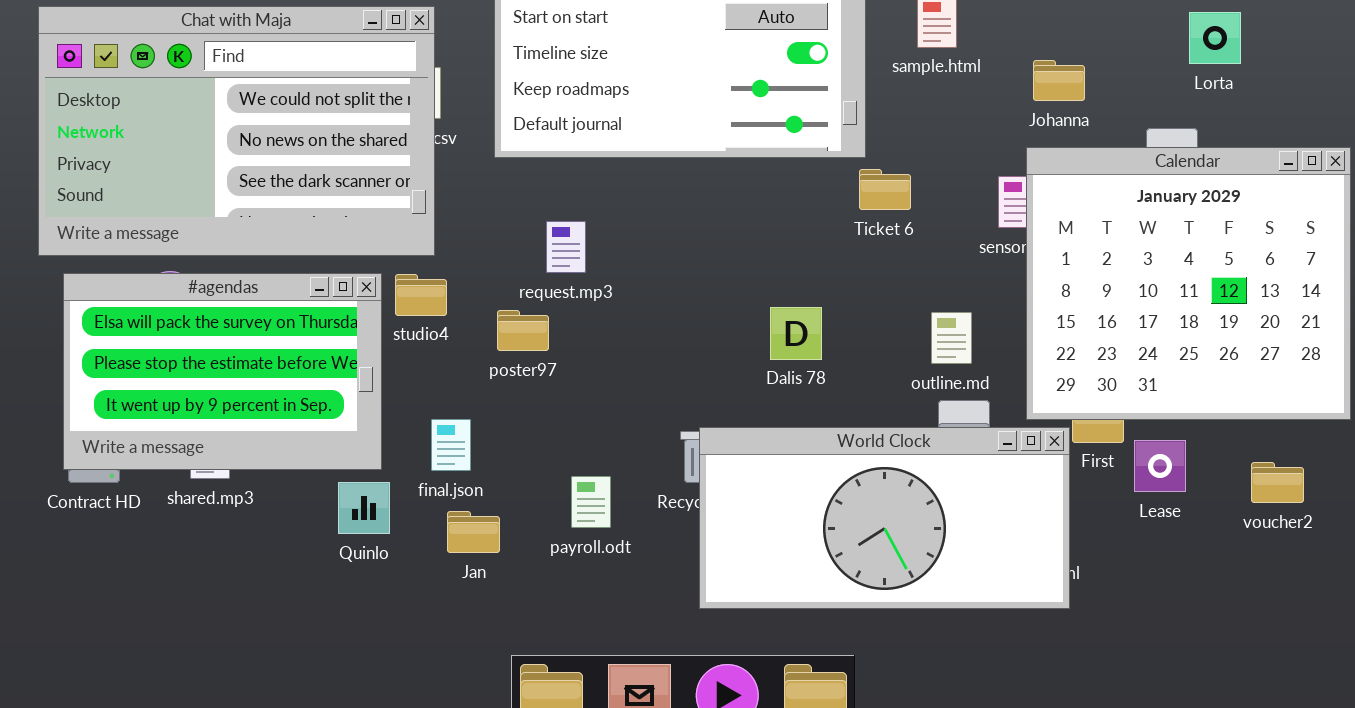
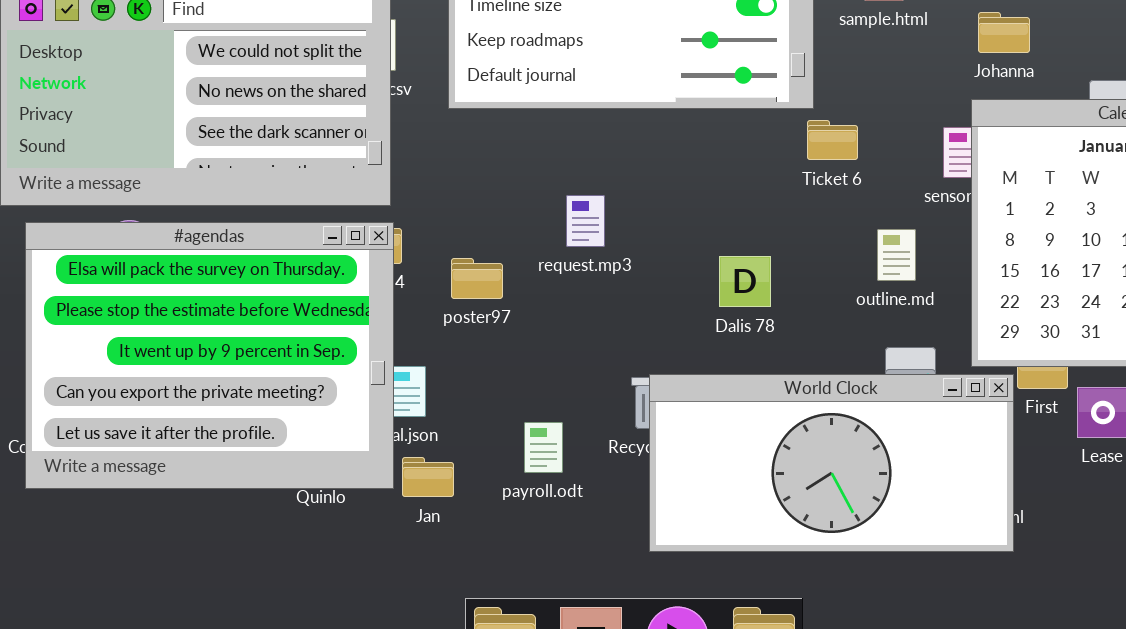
request.mp3: [546,221,586,273] -> [566,195,605,247], moved
#agendas: [63,273,382,470] -> [25,222,394,489], resized
outline.md: [931,312,972,364] -> [877,229,916,281], moved

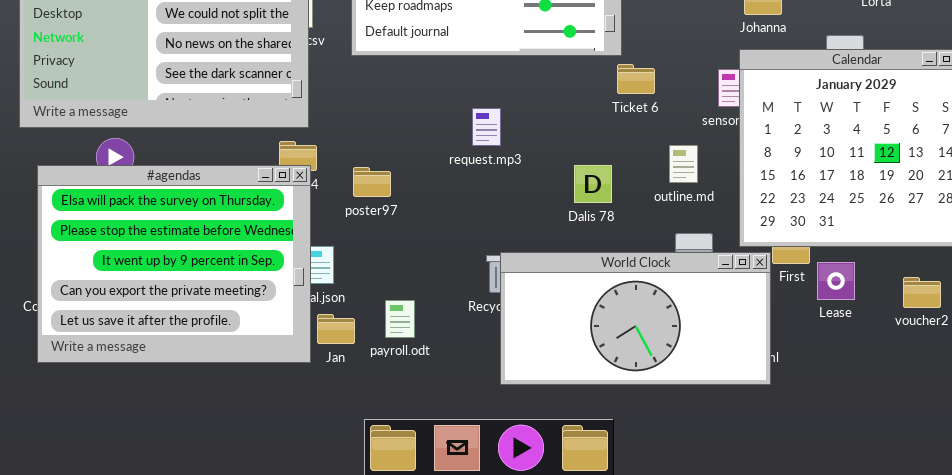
request.mp3: [566,195,605,247] -> [472,108,501,146], moved
#agendas: [25,222,394,489] -> [37,165,311,363], moved
Dalis 78: [719,256,771,307] -> [574,165,612,203], moved
payroll.odt: [524,422,563,473] -> [385,300,415,338], moved

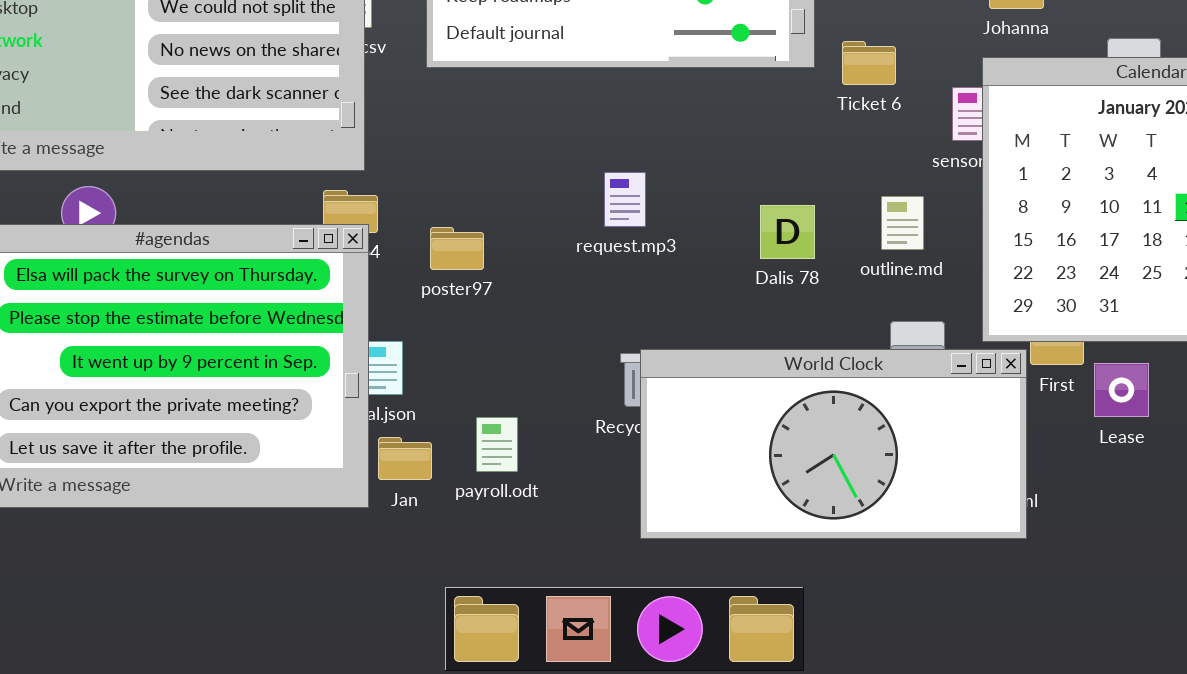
Ticket 6: [617,64,655,94] -> [842,41,896,85], moved
request.mp3: [472,108,501,146] -> [604,172,646,227], moved
Dalis 78: [574,165,612,203] -> [760,205,815,259], moved

